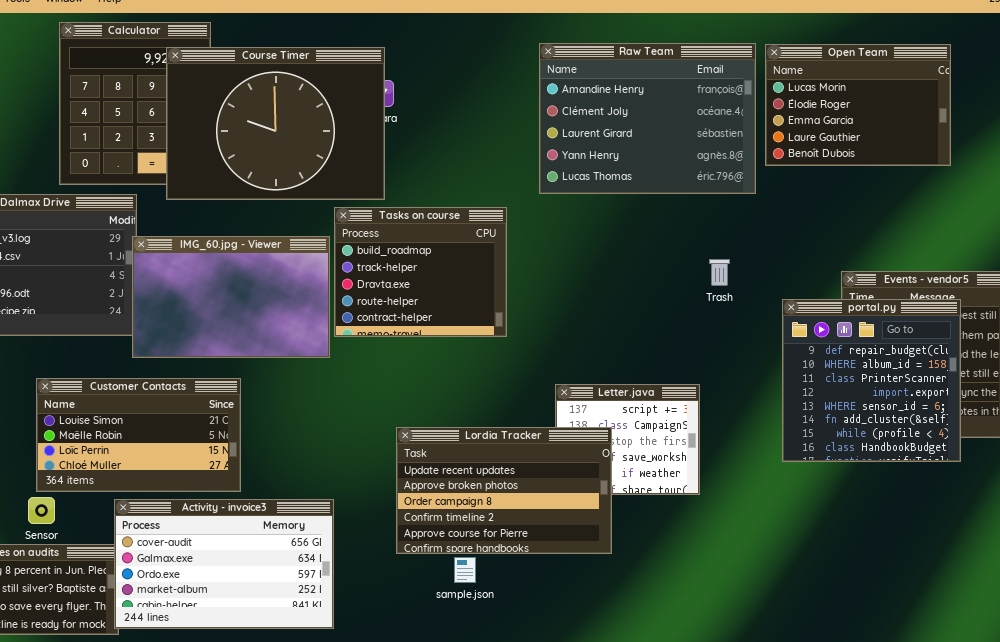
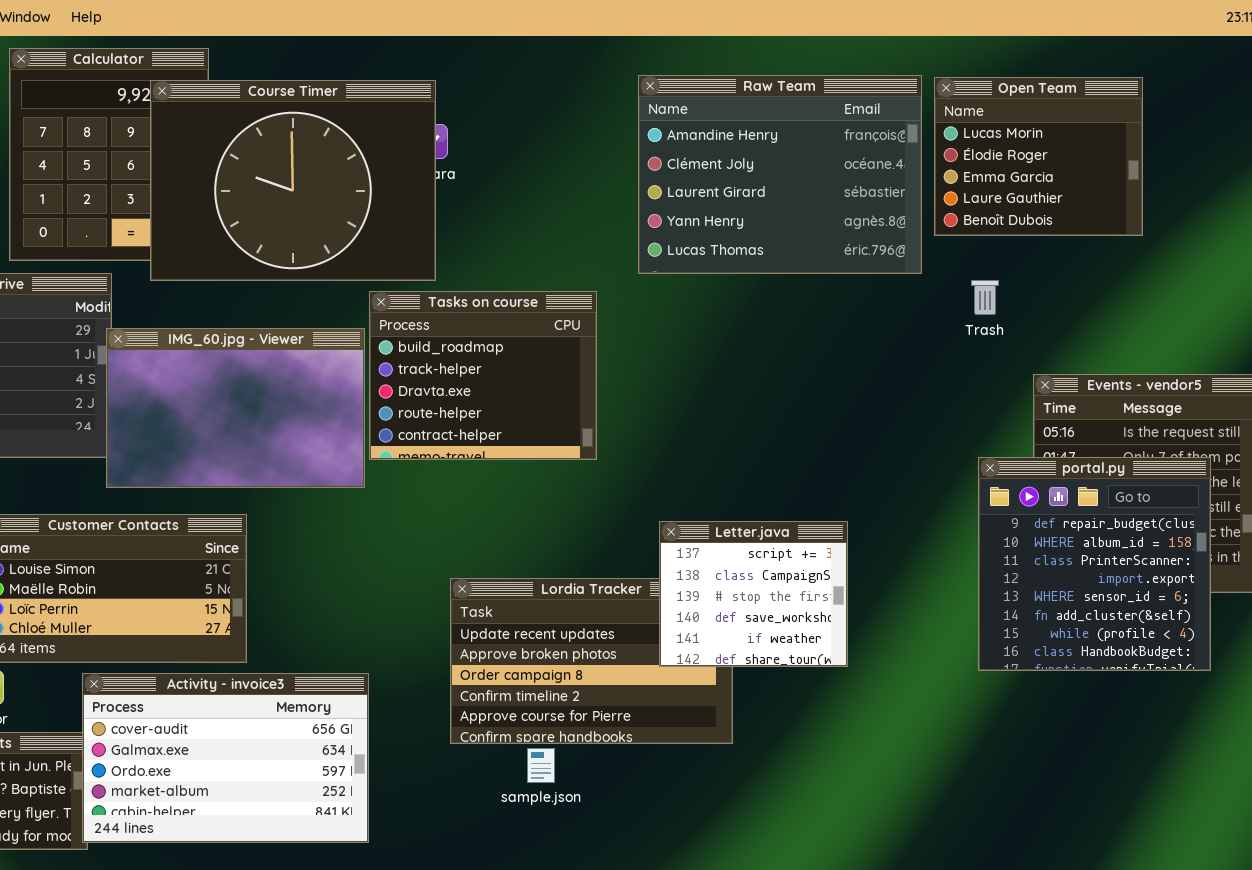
Open Team: [765,44,951,166] -> [934,77,1143,236], resized
Trash: [709,259,730,286] -> [971,280,999,315], moved
portal.py: [782,299,961,462] -> [978,457,1211,671], moved
Letter.java: [555,384,700,495] -> [659,521,848,667], raised

